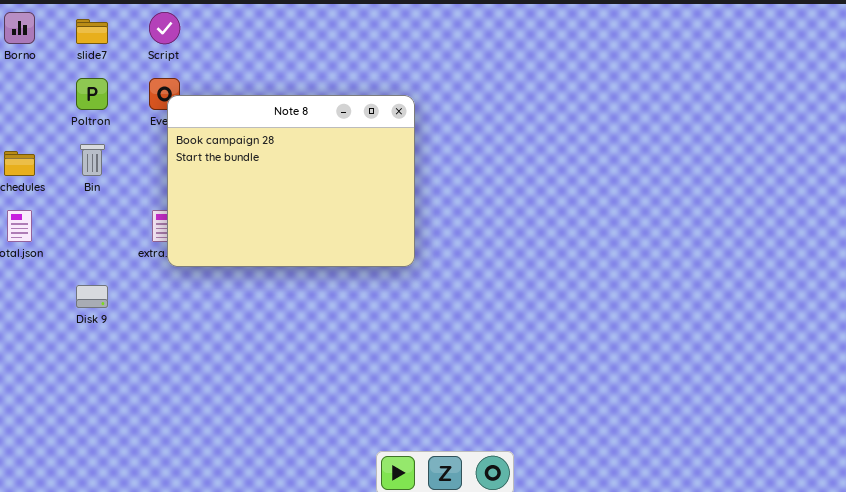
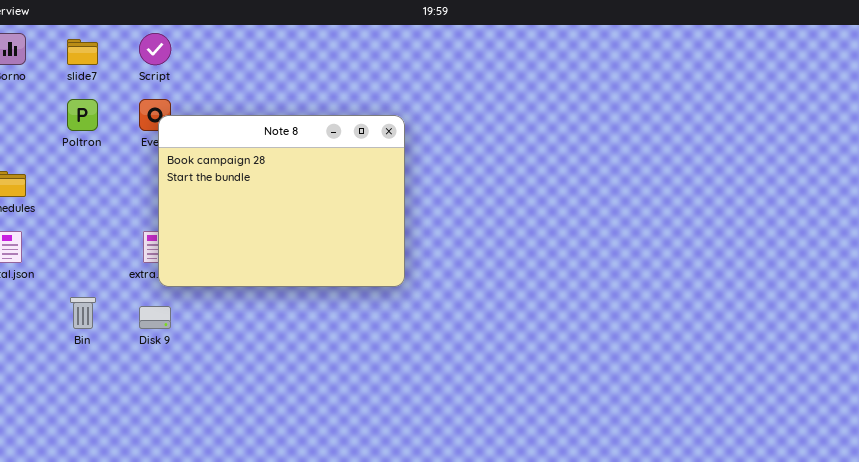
Bin: [80,144,105,176] -> [70,297,96,329], moved
Disk 9: [76,285,108,308] -> [139,306,171,329], moved

